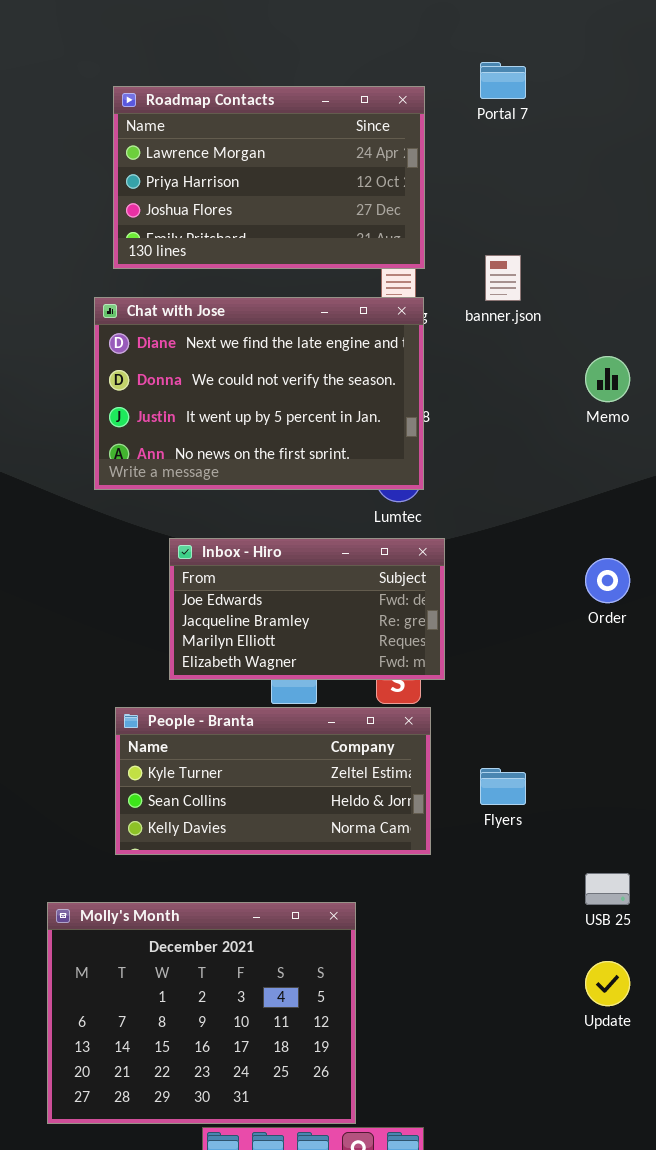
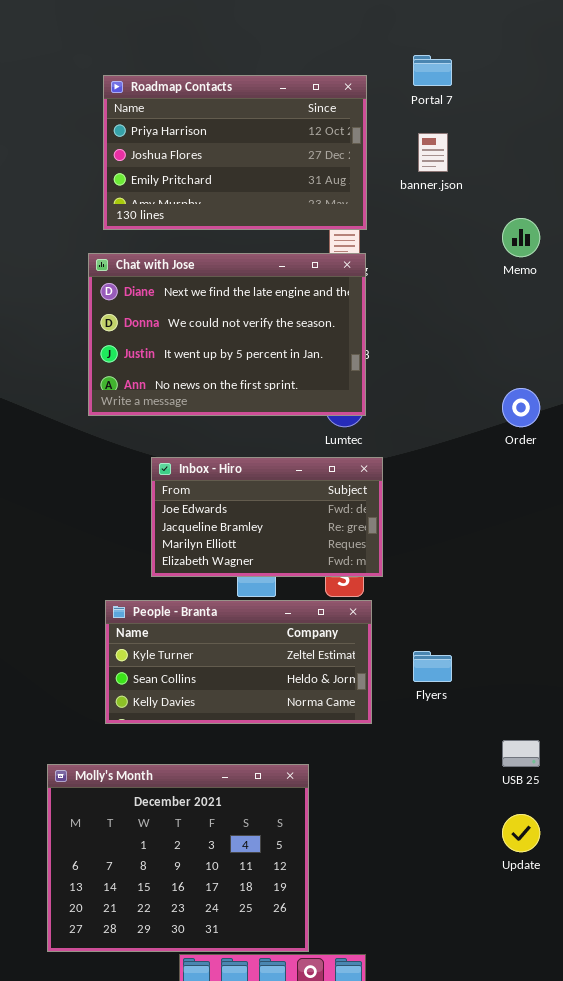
Roadmap Contacts: [113,86,425,269] -> [103,75,367,230], scrolled down 1 row
banner.json: [485,255,521,301] -> [418,133,448,172], moved
Memo: [585,356,630,402] -> [502,218,540,257], moved
Order: [585,558,630,603] -> [502,388,540,427], moved

